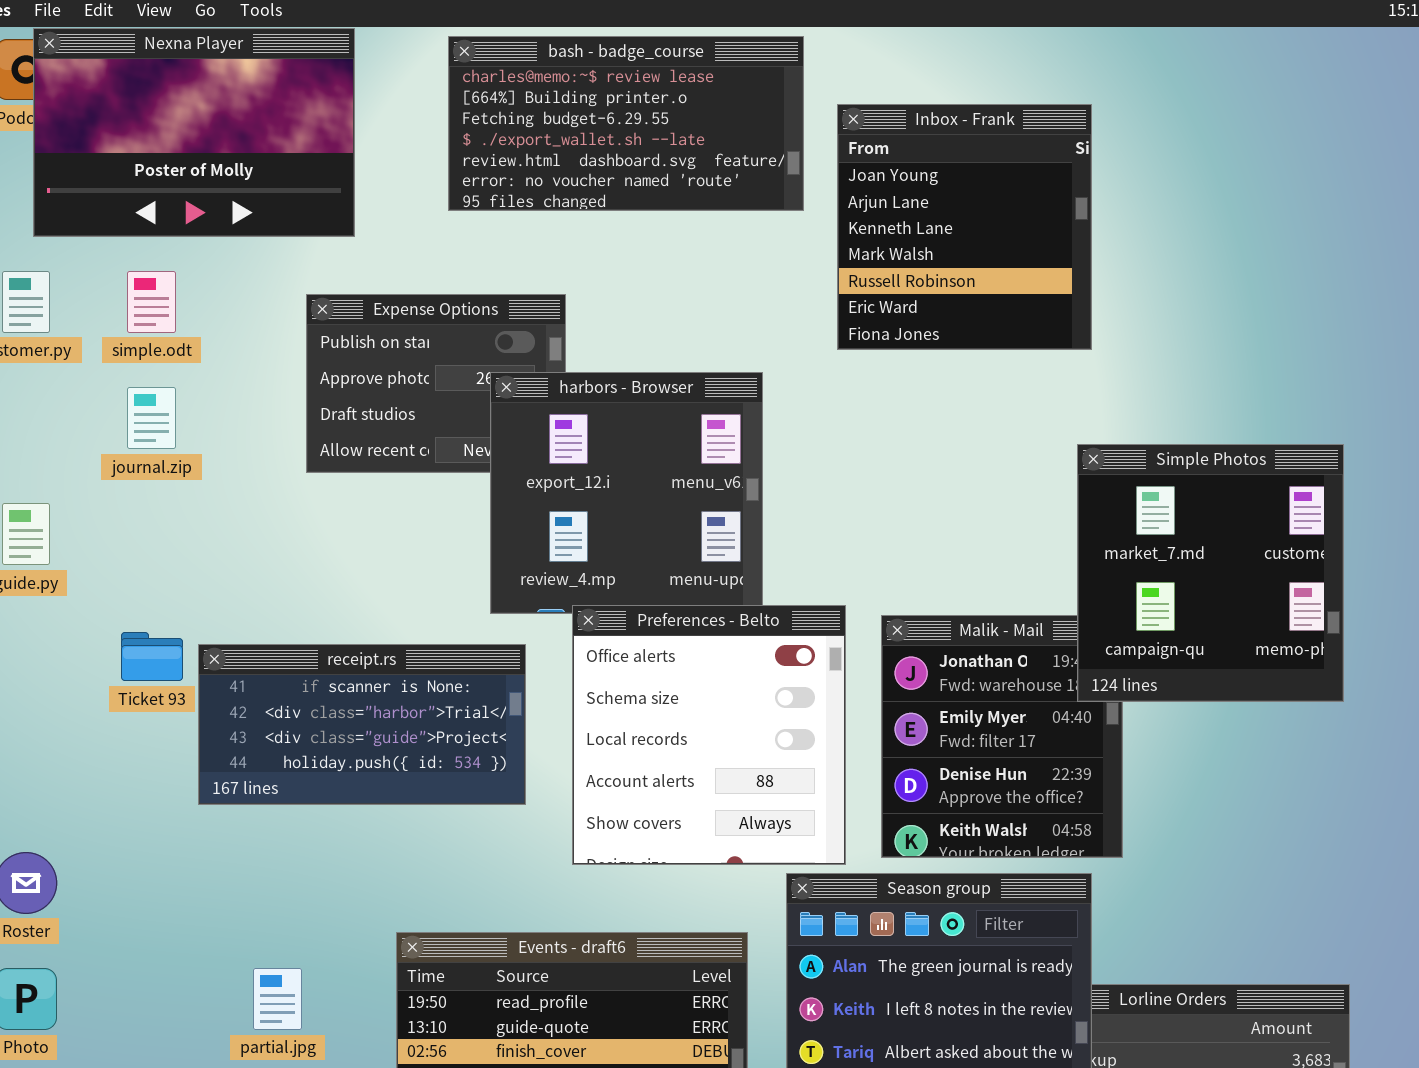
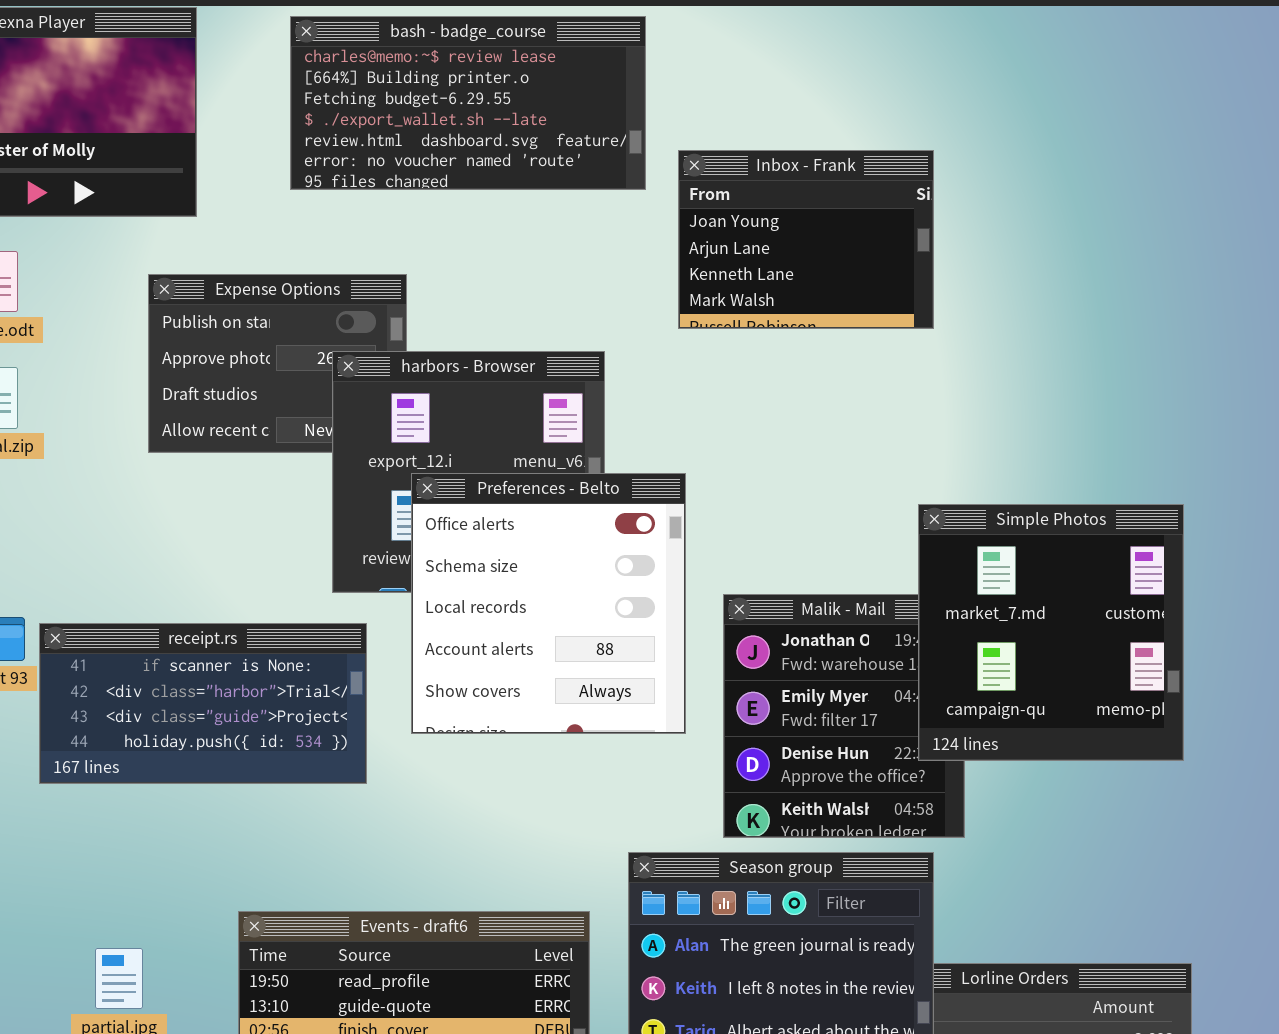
Inbox - Frank: [837,104,1092,350] -> [678,150,934,329], resized
Simple Photos: [1077,444,1344,702] -> [918,504,1184,761], moved
Preferences - Belto: [572,605,846,865] -> [411,473,686,734], moved

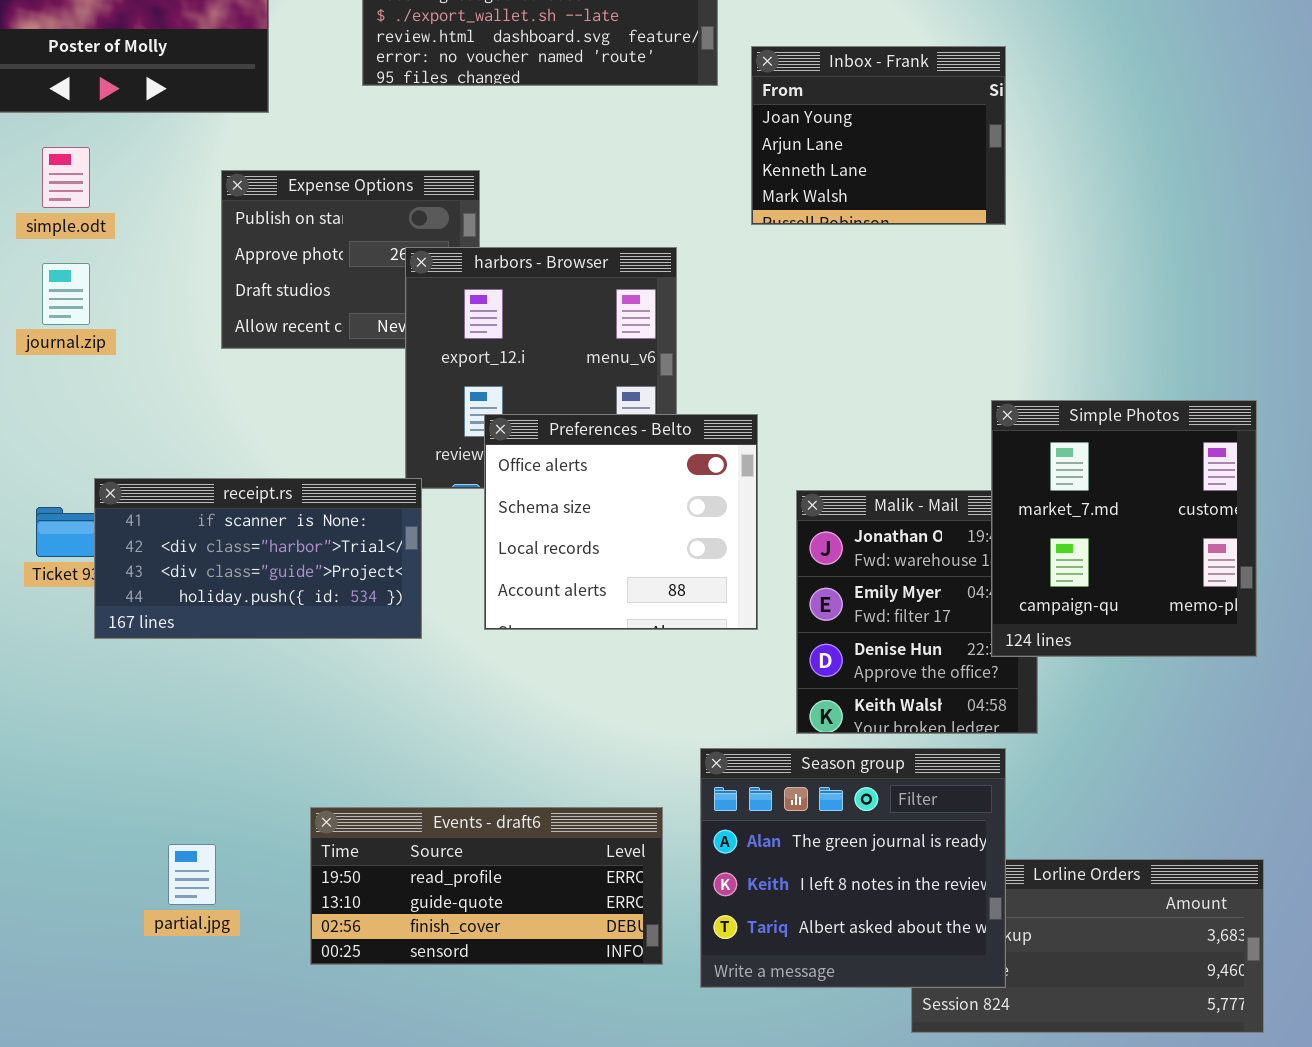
Preferences - Belto: [411,473,686,734] -> [484,414,758,630], resized
receipt.rs: [39,623,367,784] -> [94,478,422,639], moved

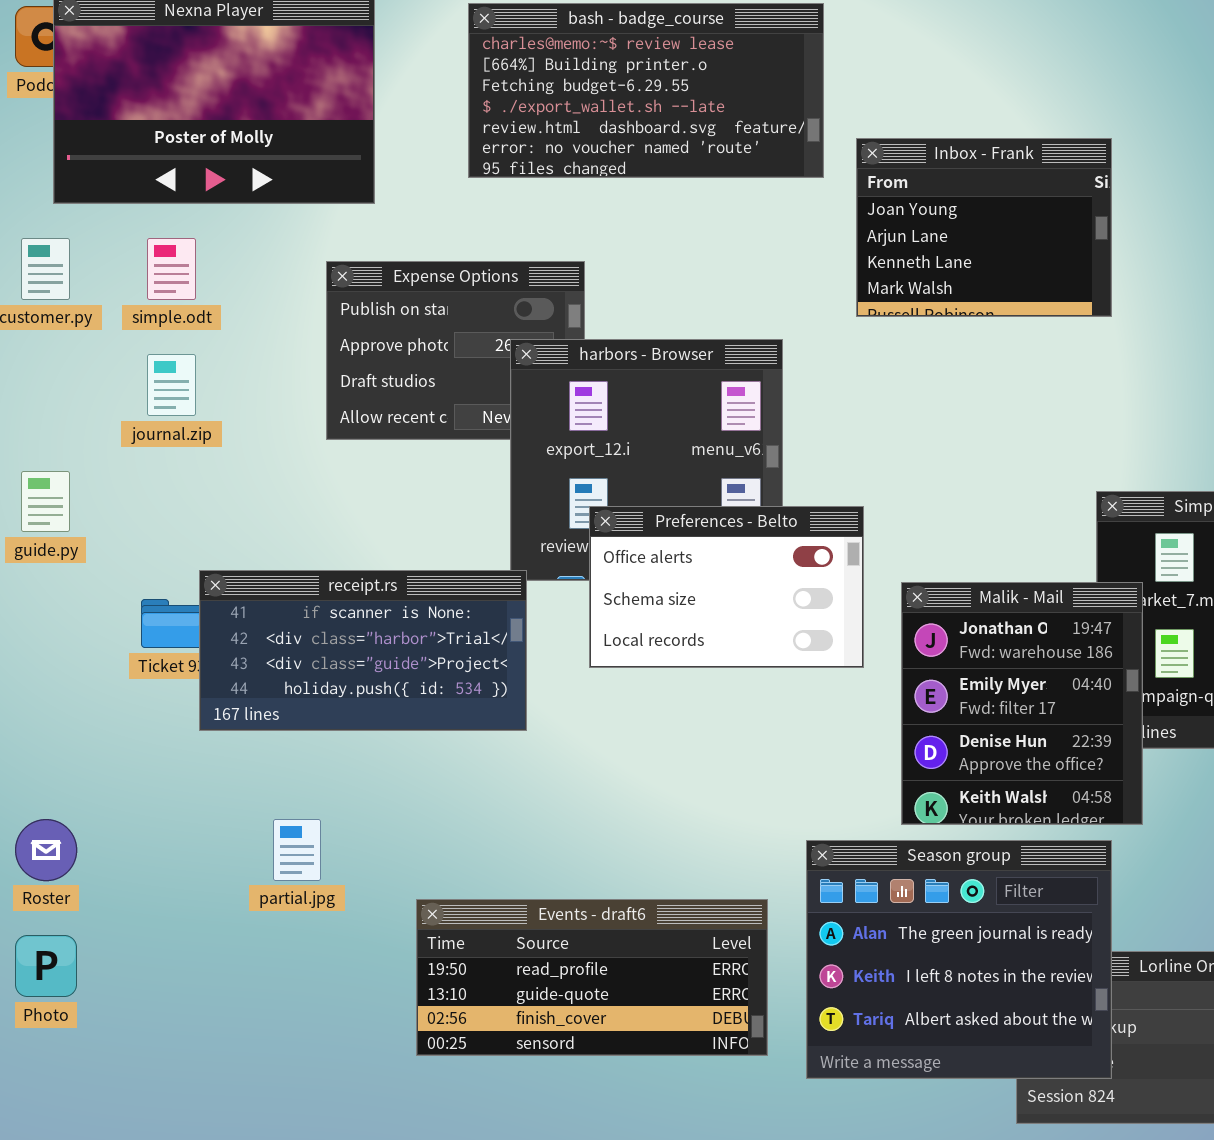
Preferences - Belto: [484,414,758,630] -> [589,506,864,668], resized
Malik - Mail: [796,490,1038,734] -> [901,582,1143,825], raised
partial.jpg: [168,844,216,905] -> [273,819,321,881], moved

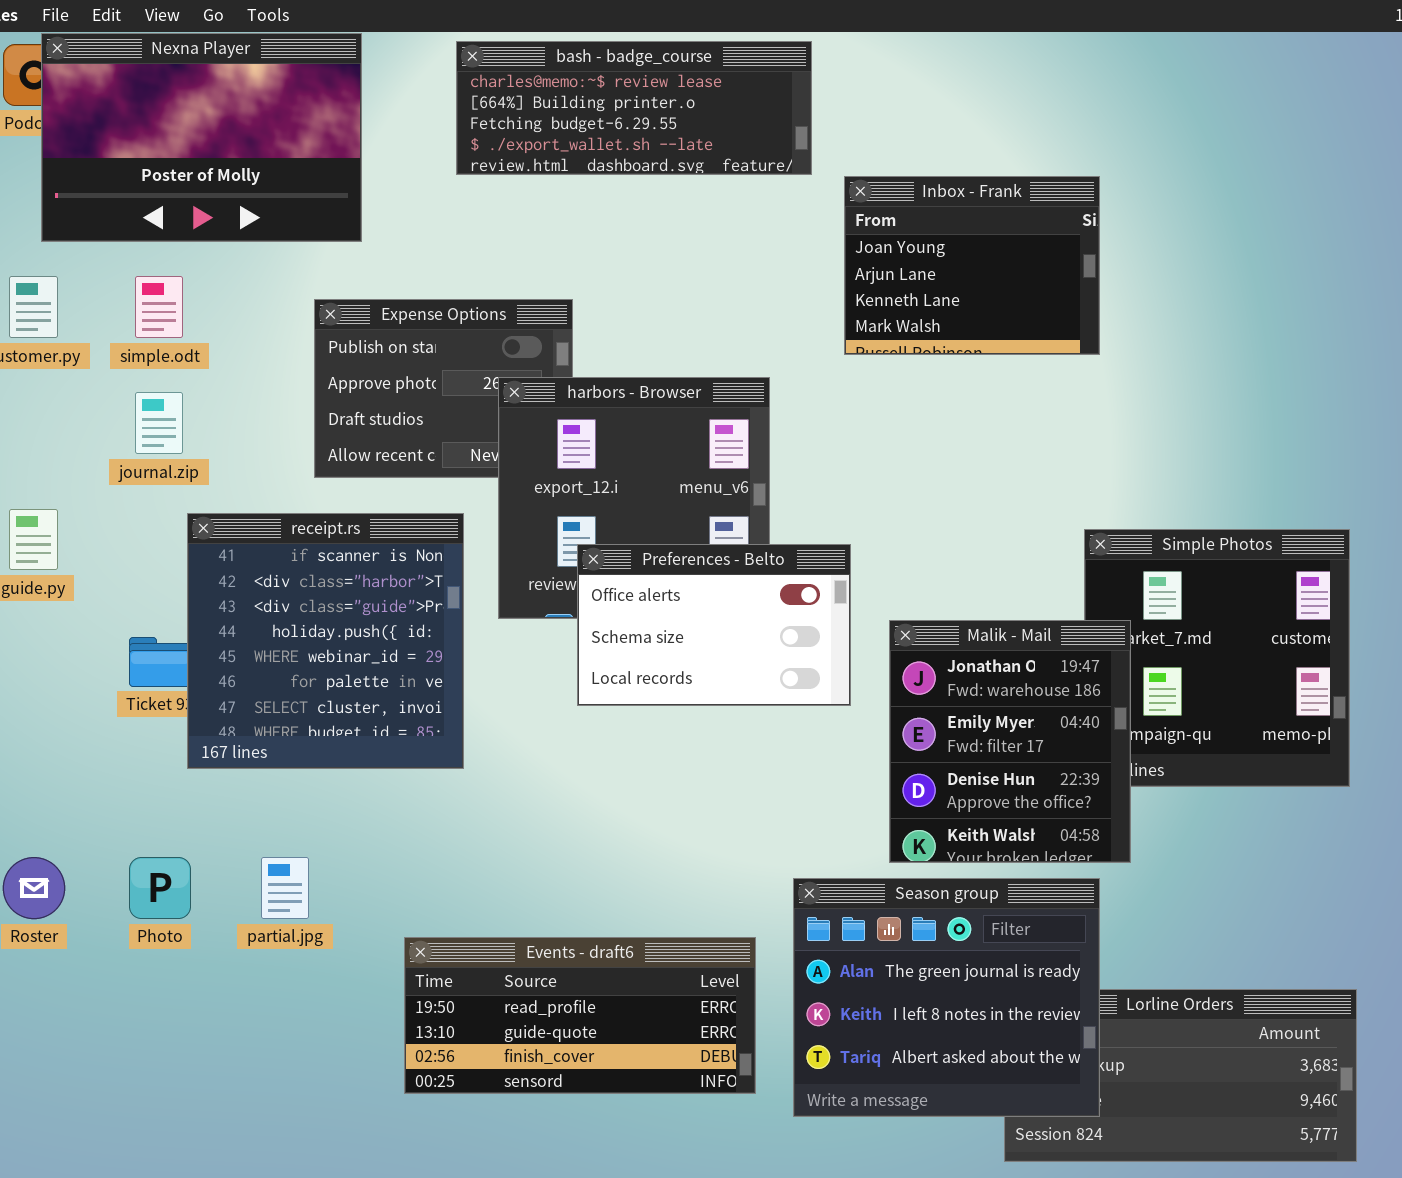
bash - badge_course: [468,3,824,178] -> [456,41,812,175], resized
receipt.rs: [199,570,527,731] -> [187,513,464,769], resized
Photo: [15,935,77,997] -> [129,857,191,919], moved

